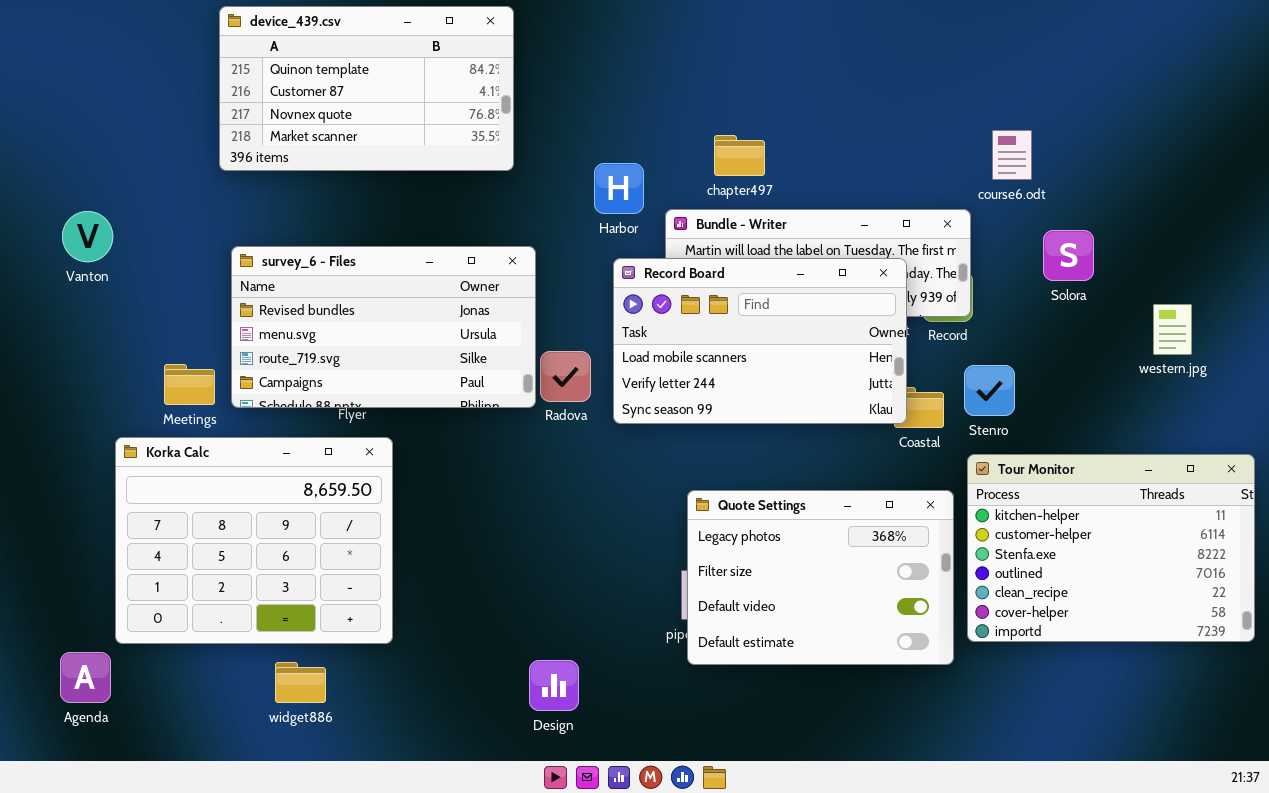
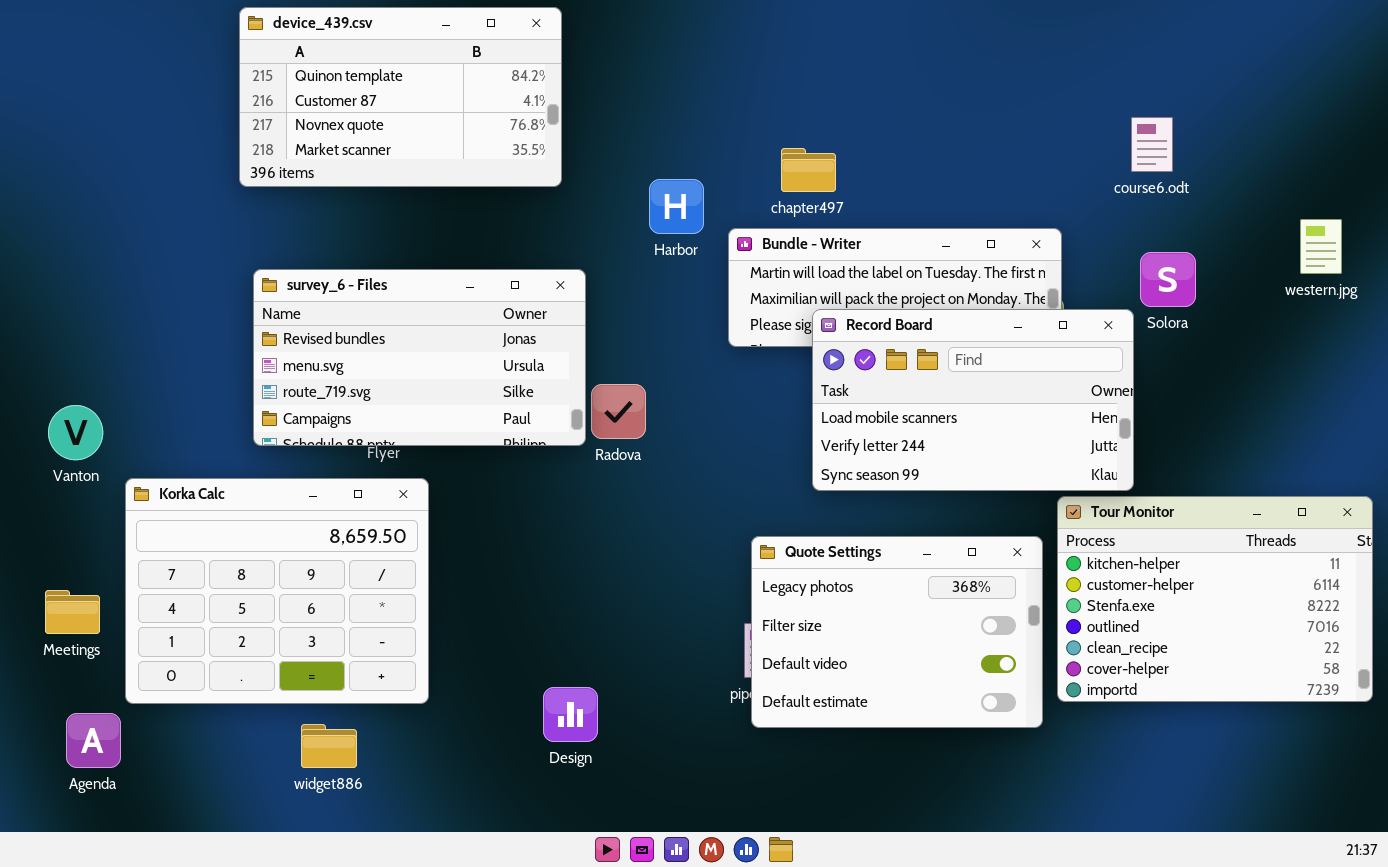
course6.odt: [992,130,1032,180] -> [1131,117,1173,172], moved
Vanton: [62,211,113,262] -> [48,405,103,460], moved
Record Board: [613,258,907,424] -> [812,309,1134,491], moved
western.jpg: [1153,304,1192,355] -> [1300,219,1342,274], moved
Meetings: [164,364,215,405] -> [45,590,100,634], moved
Design: [529,660,579,711] -> [543,687,598,742], moved

